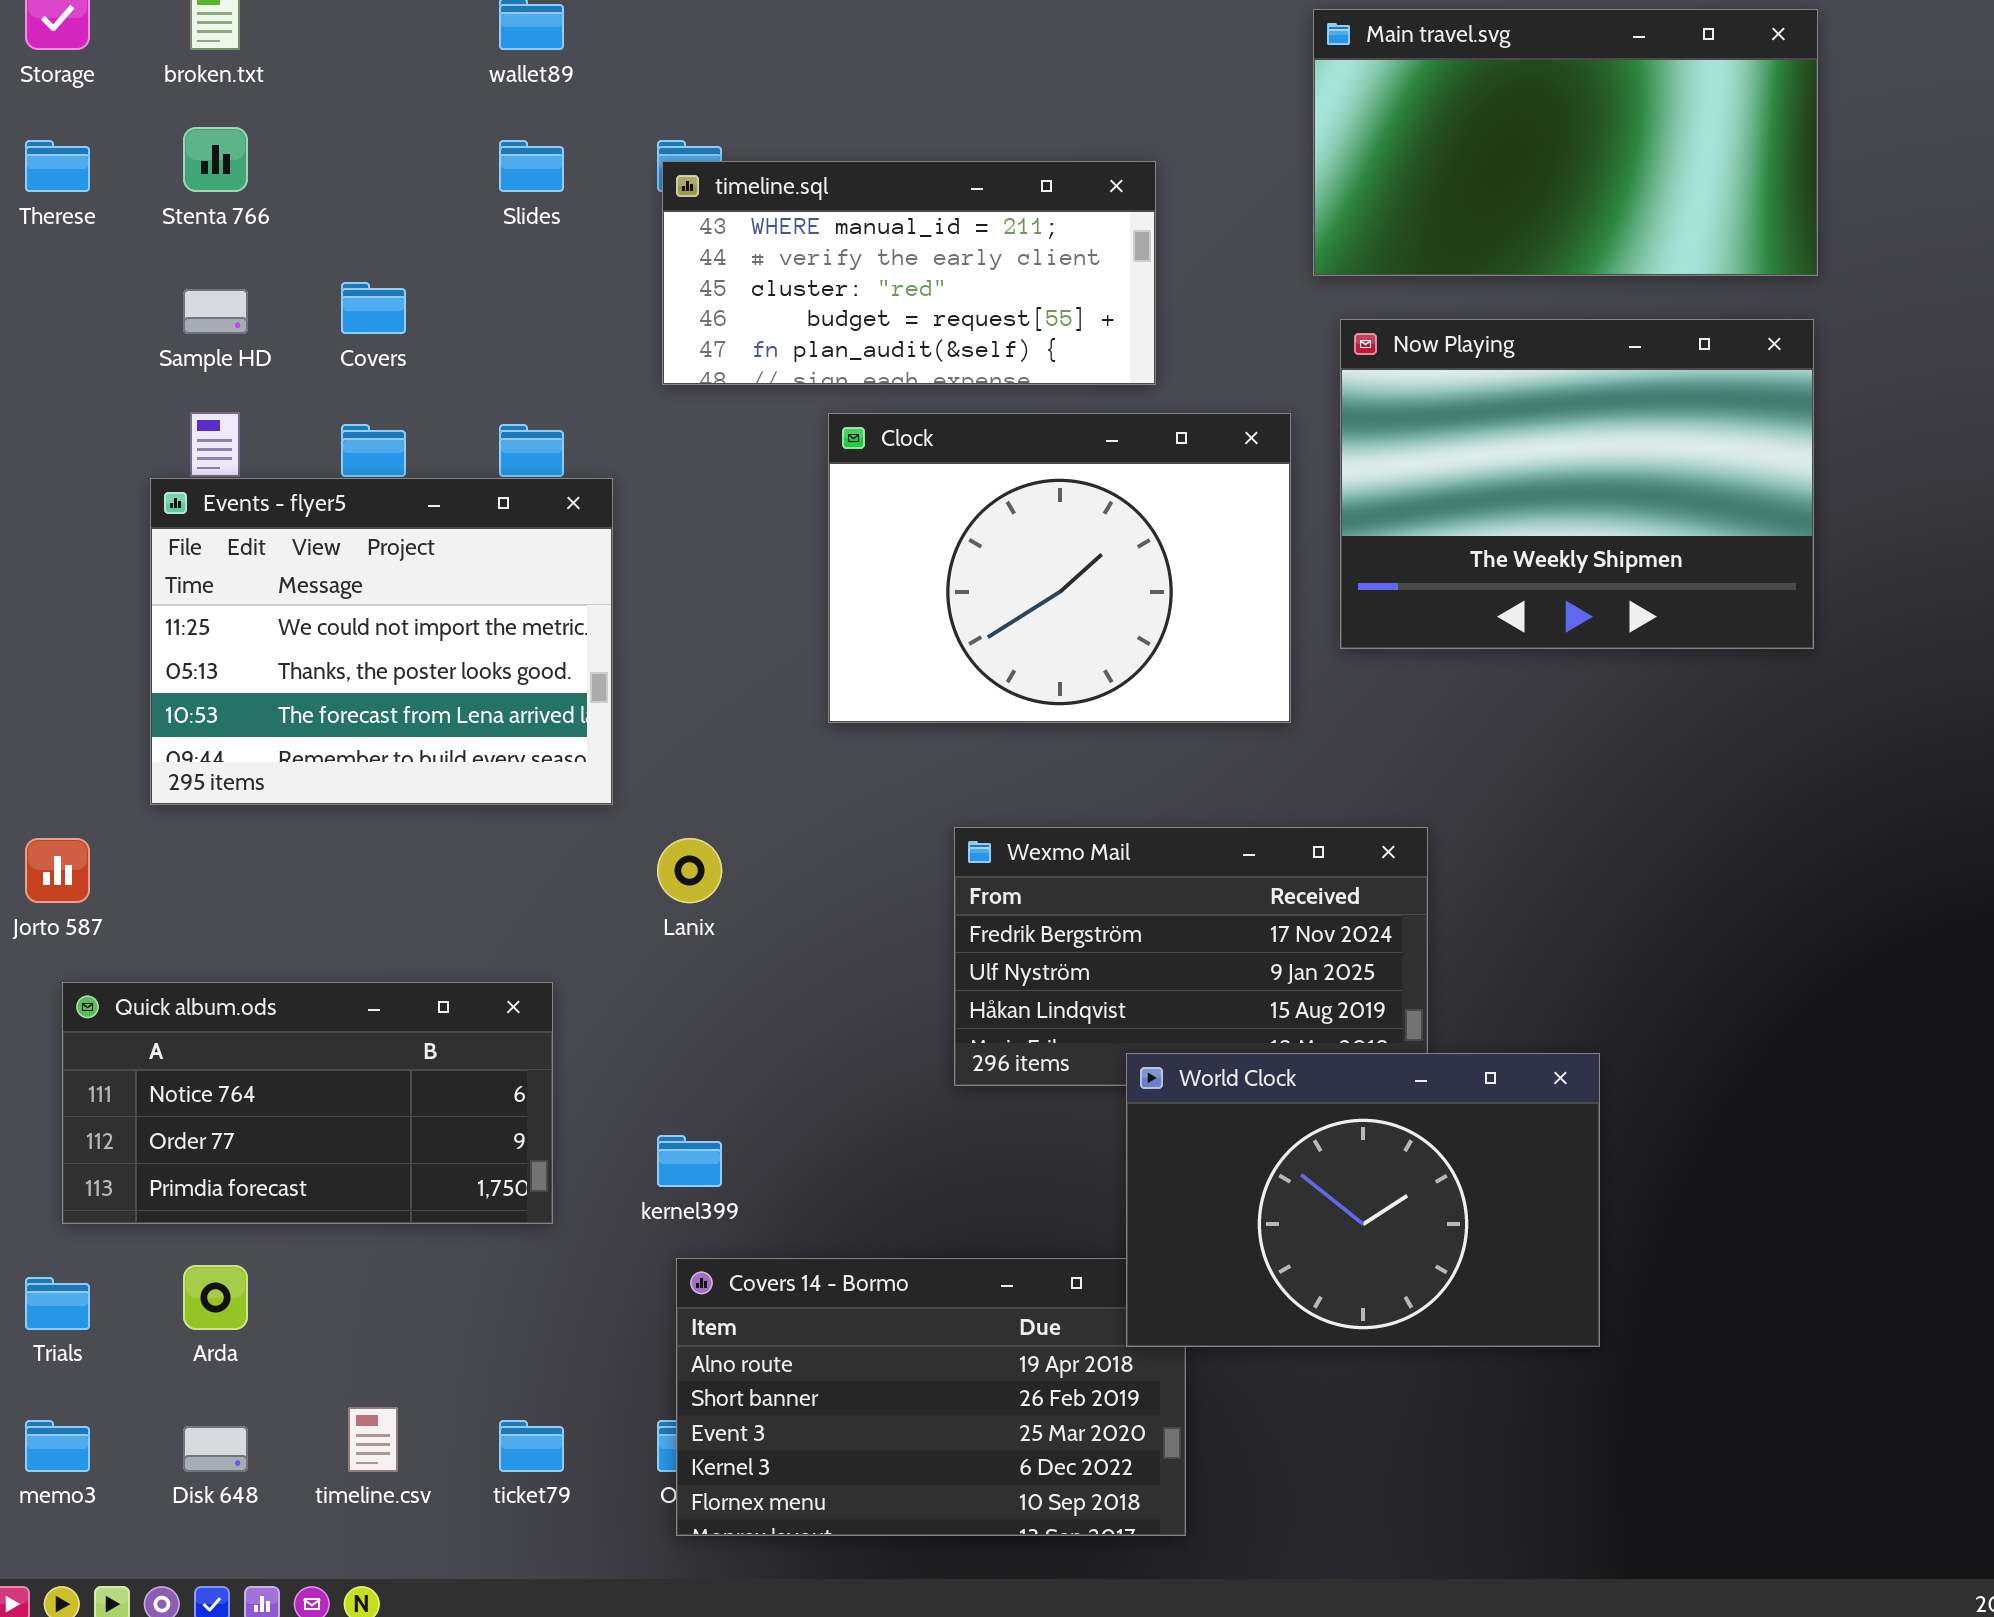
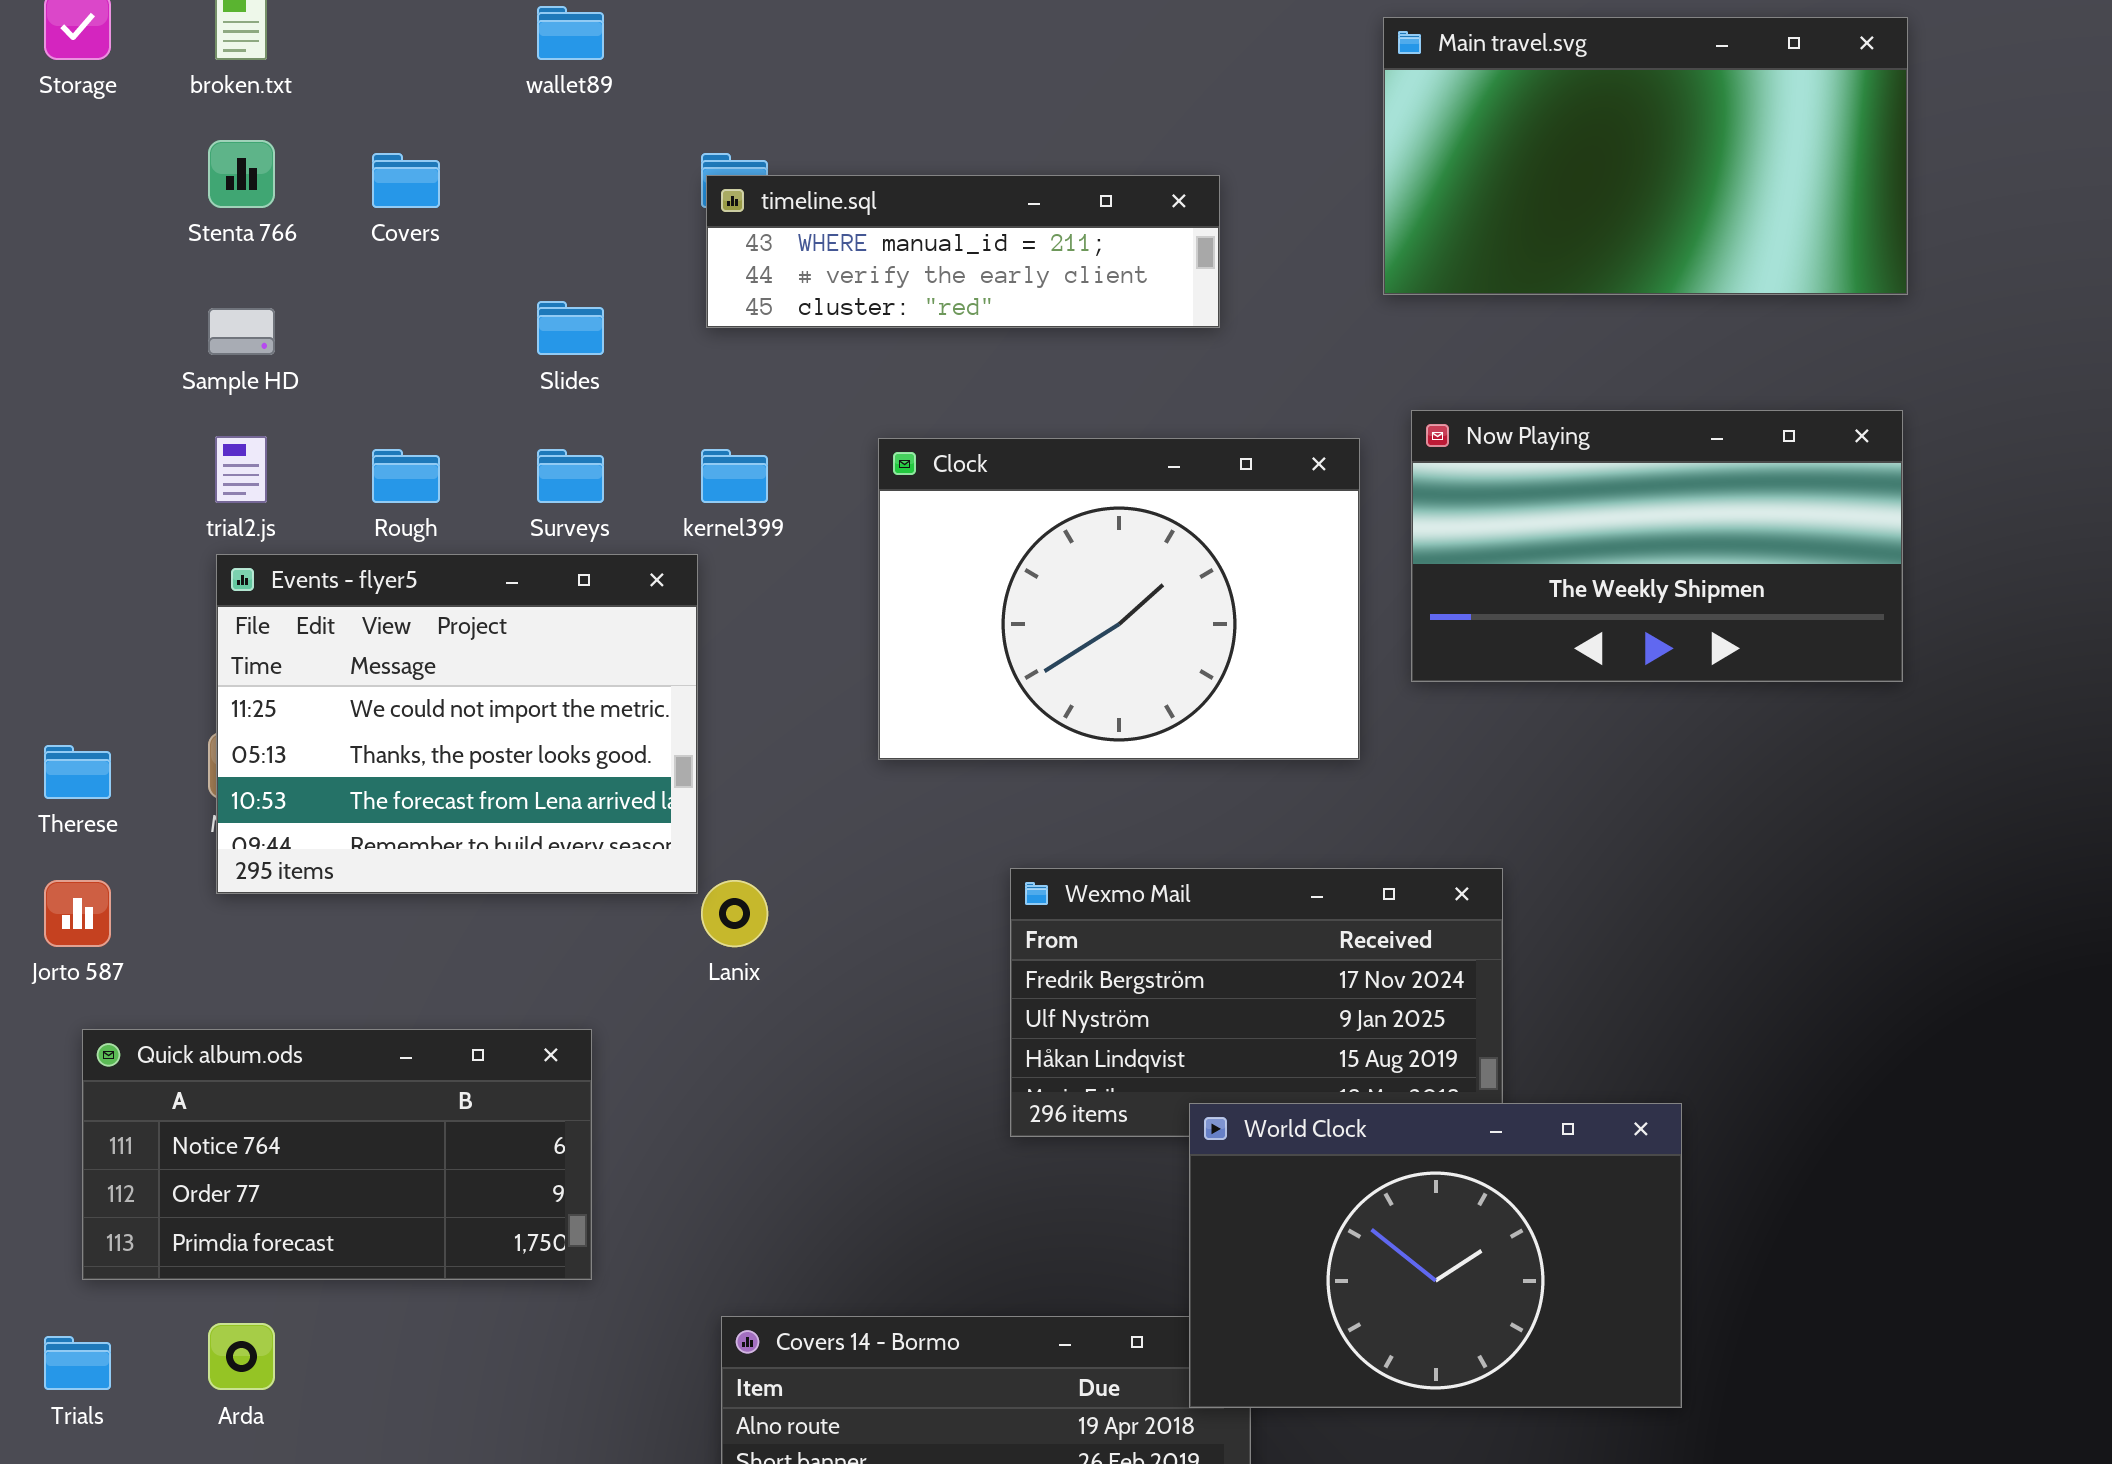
Therese: [25,140,90,192] -> [44,745,111,799], moved
Slides: [499,140,564,192] -> [537,301,604,355], moved
timeline.sql: [662,161,1156,385] -> [706,175,1220,328], resized
Covers: [341,282,406,334] -> [372,153,440,208], moved
Now Playing: [1340,319,1814,649] -> [1411,410,1903,682], resized
Events - flyer5: [150,478,613,805] -> [216,554,698,894], moved
kernel399: [657,1135,722,1187] -> [701,449,768,503], moved

